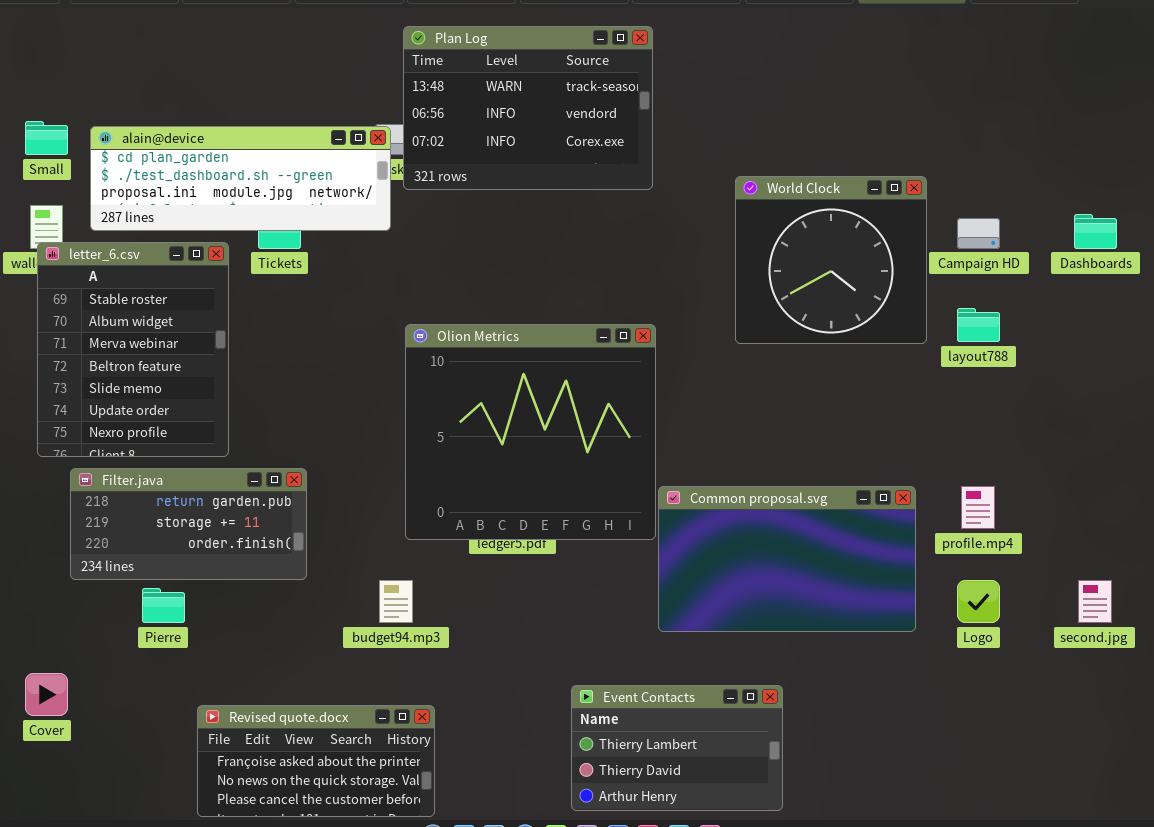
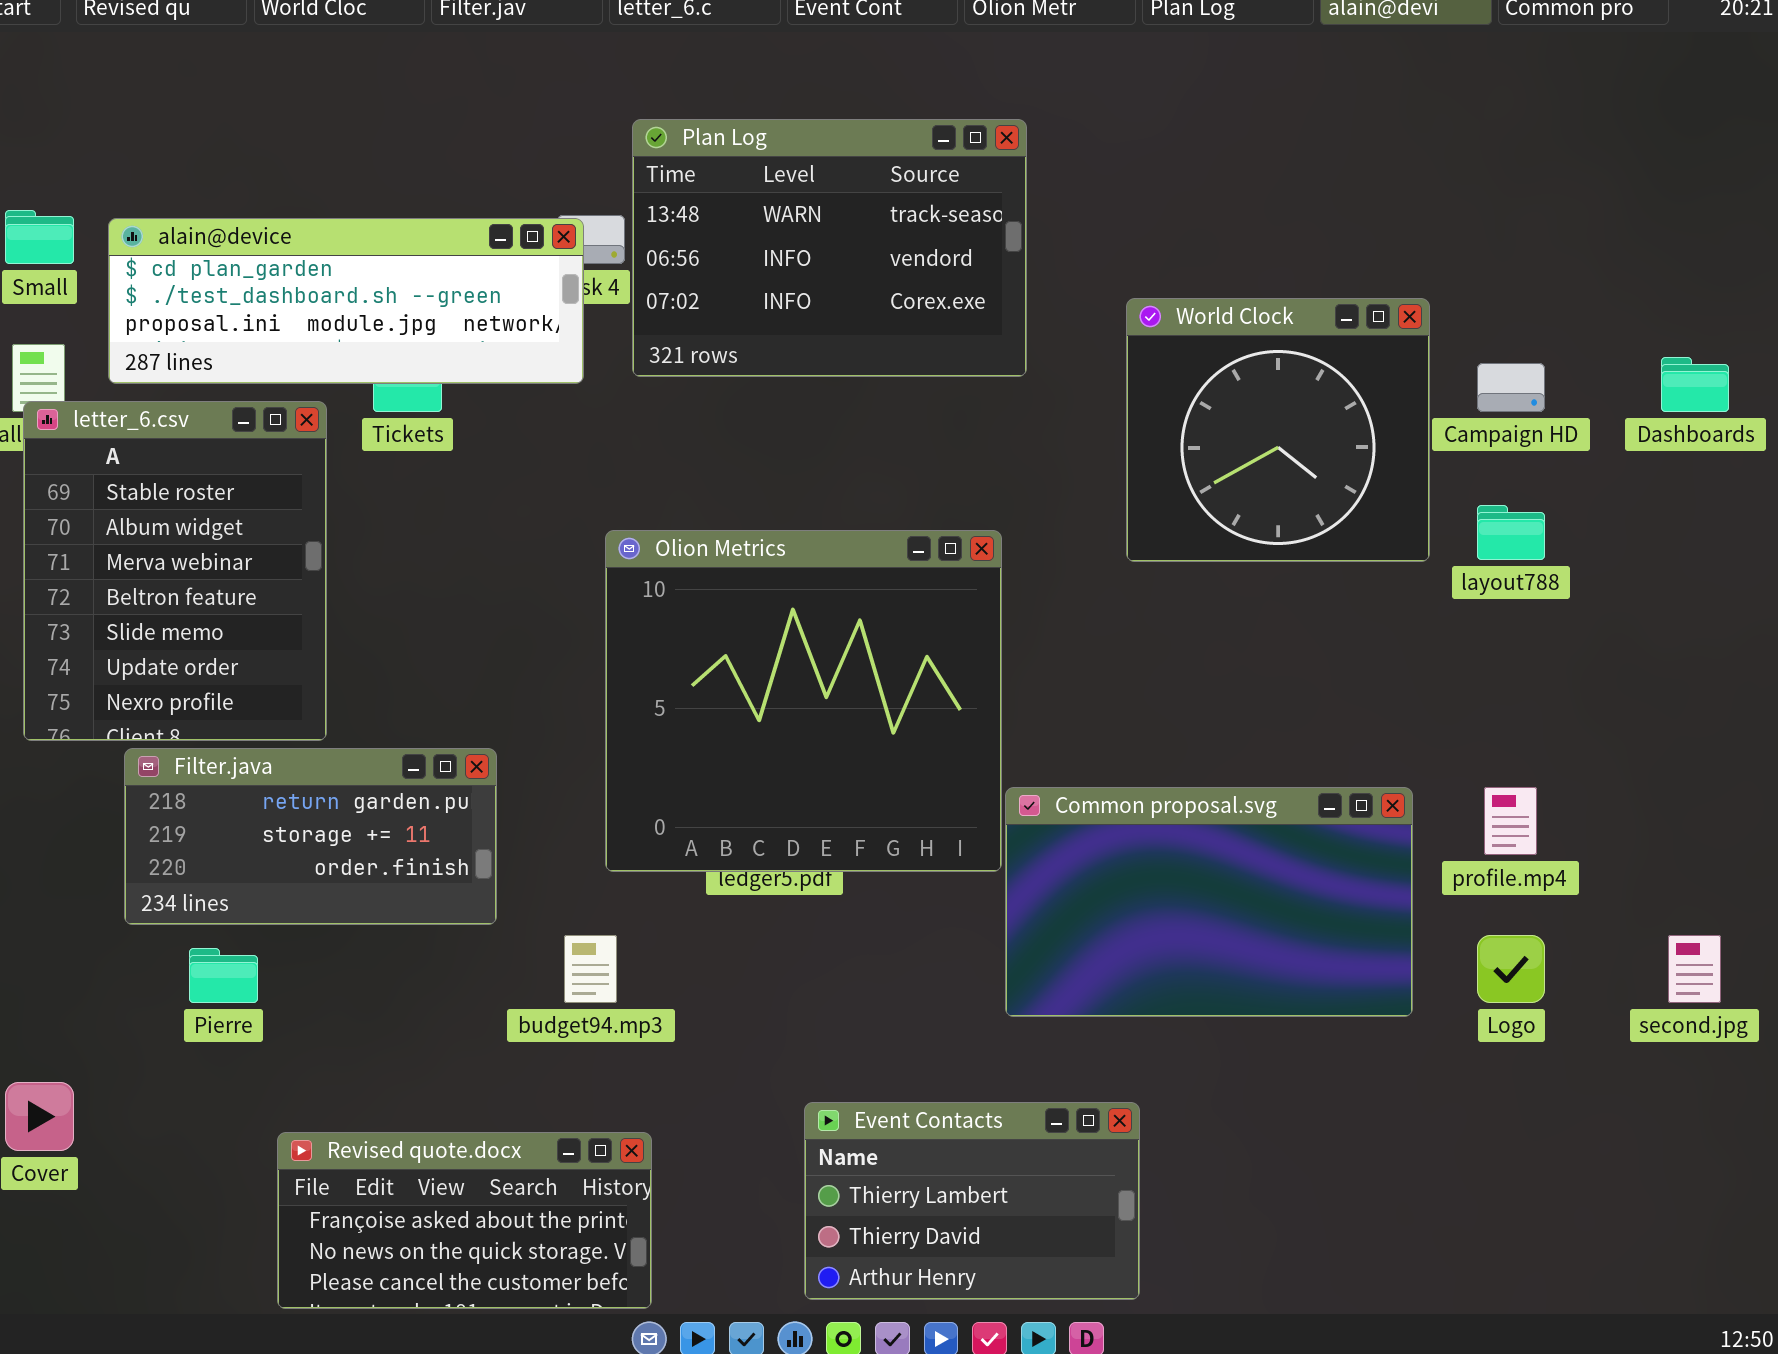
Plan Log: [403,26,653,190] -> [632,119,1027,377], moved
Filter.java: [70,468,307,580] -> [124,748,497,925], moved
Event Contacts: [571,685,783,811] -> [804,1102,1140,1300], moved

